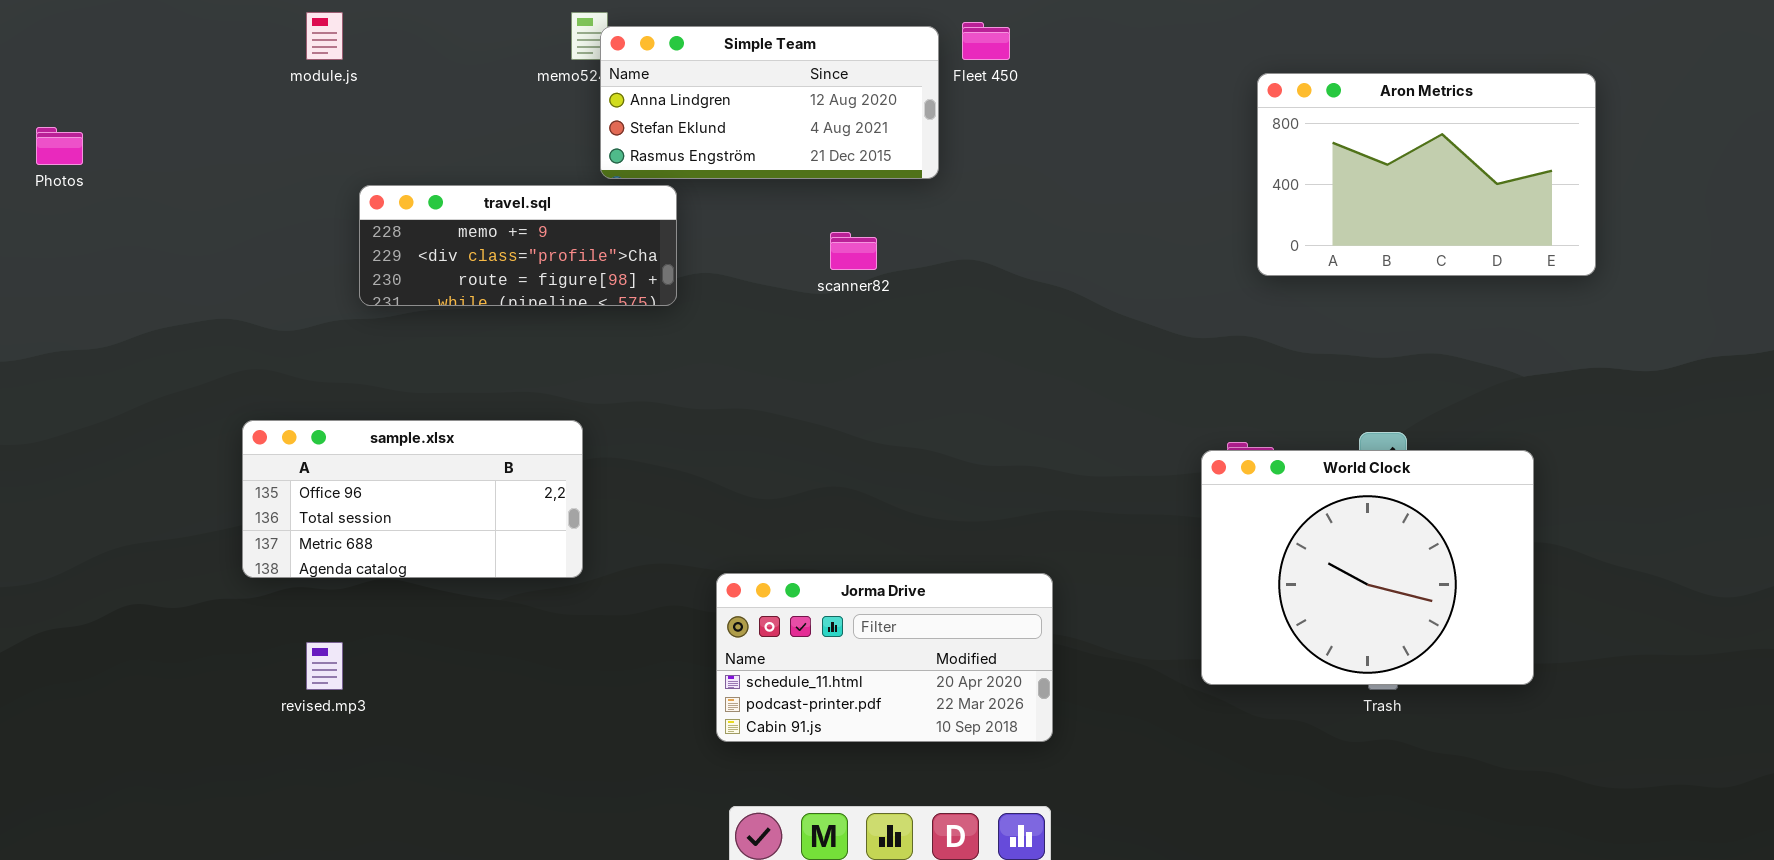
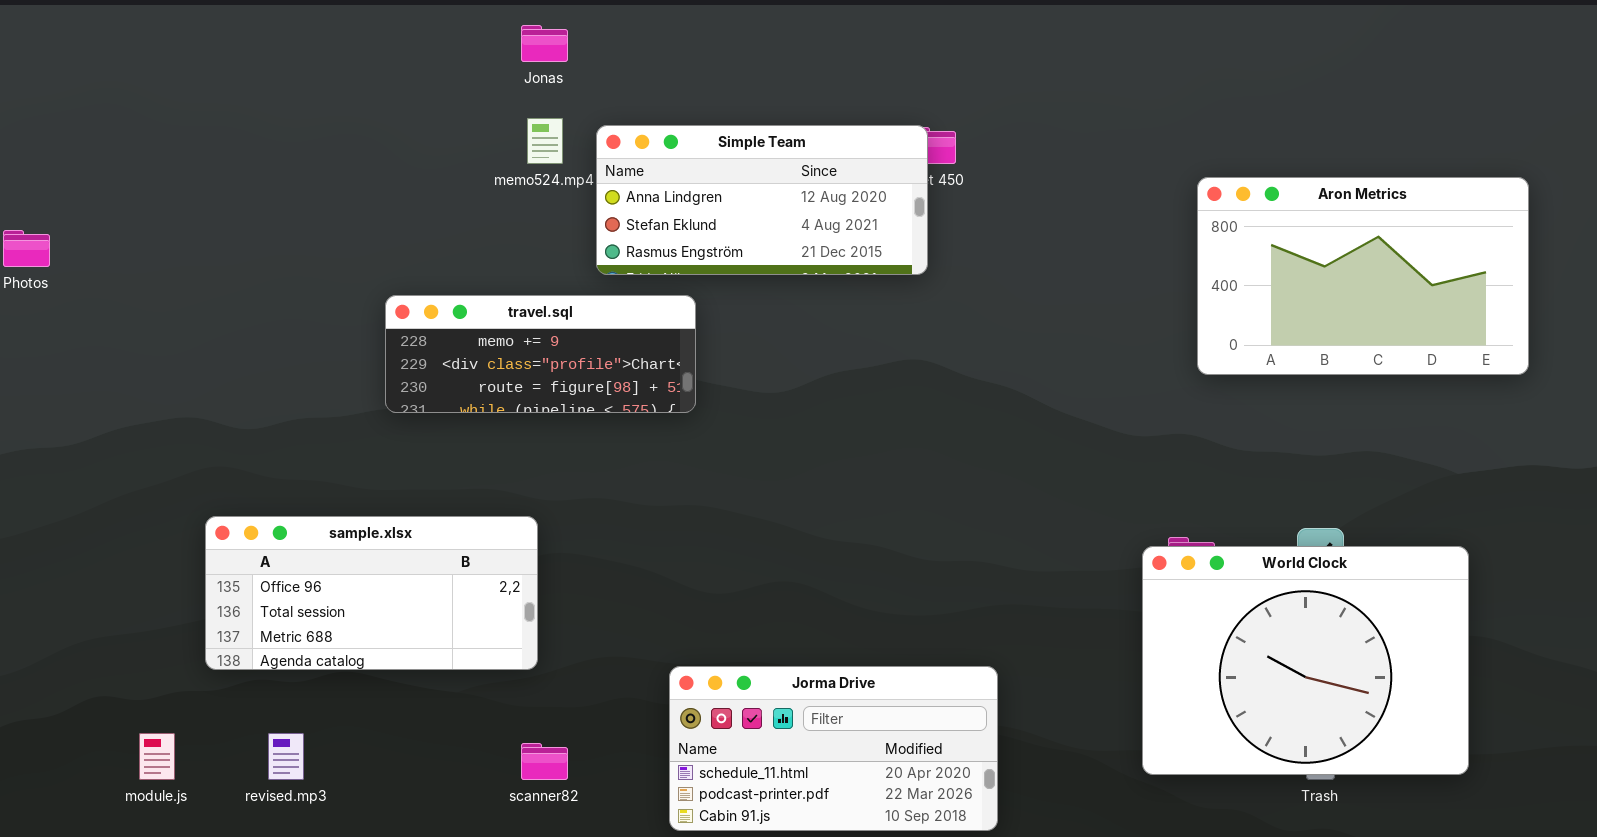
module.js: [306,12,343,60] -> [139,733,175,780], moved
Simple Team: [600,26,939,179] -> [596,125,928,275], moved
travel.sql: [359,185,677,306] -> [385,295,696,413], moved
scanner82: [830,232,877,270] -> [521,743,568,780], moved

